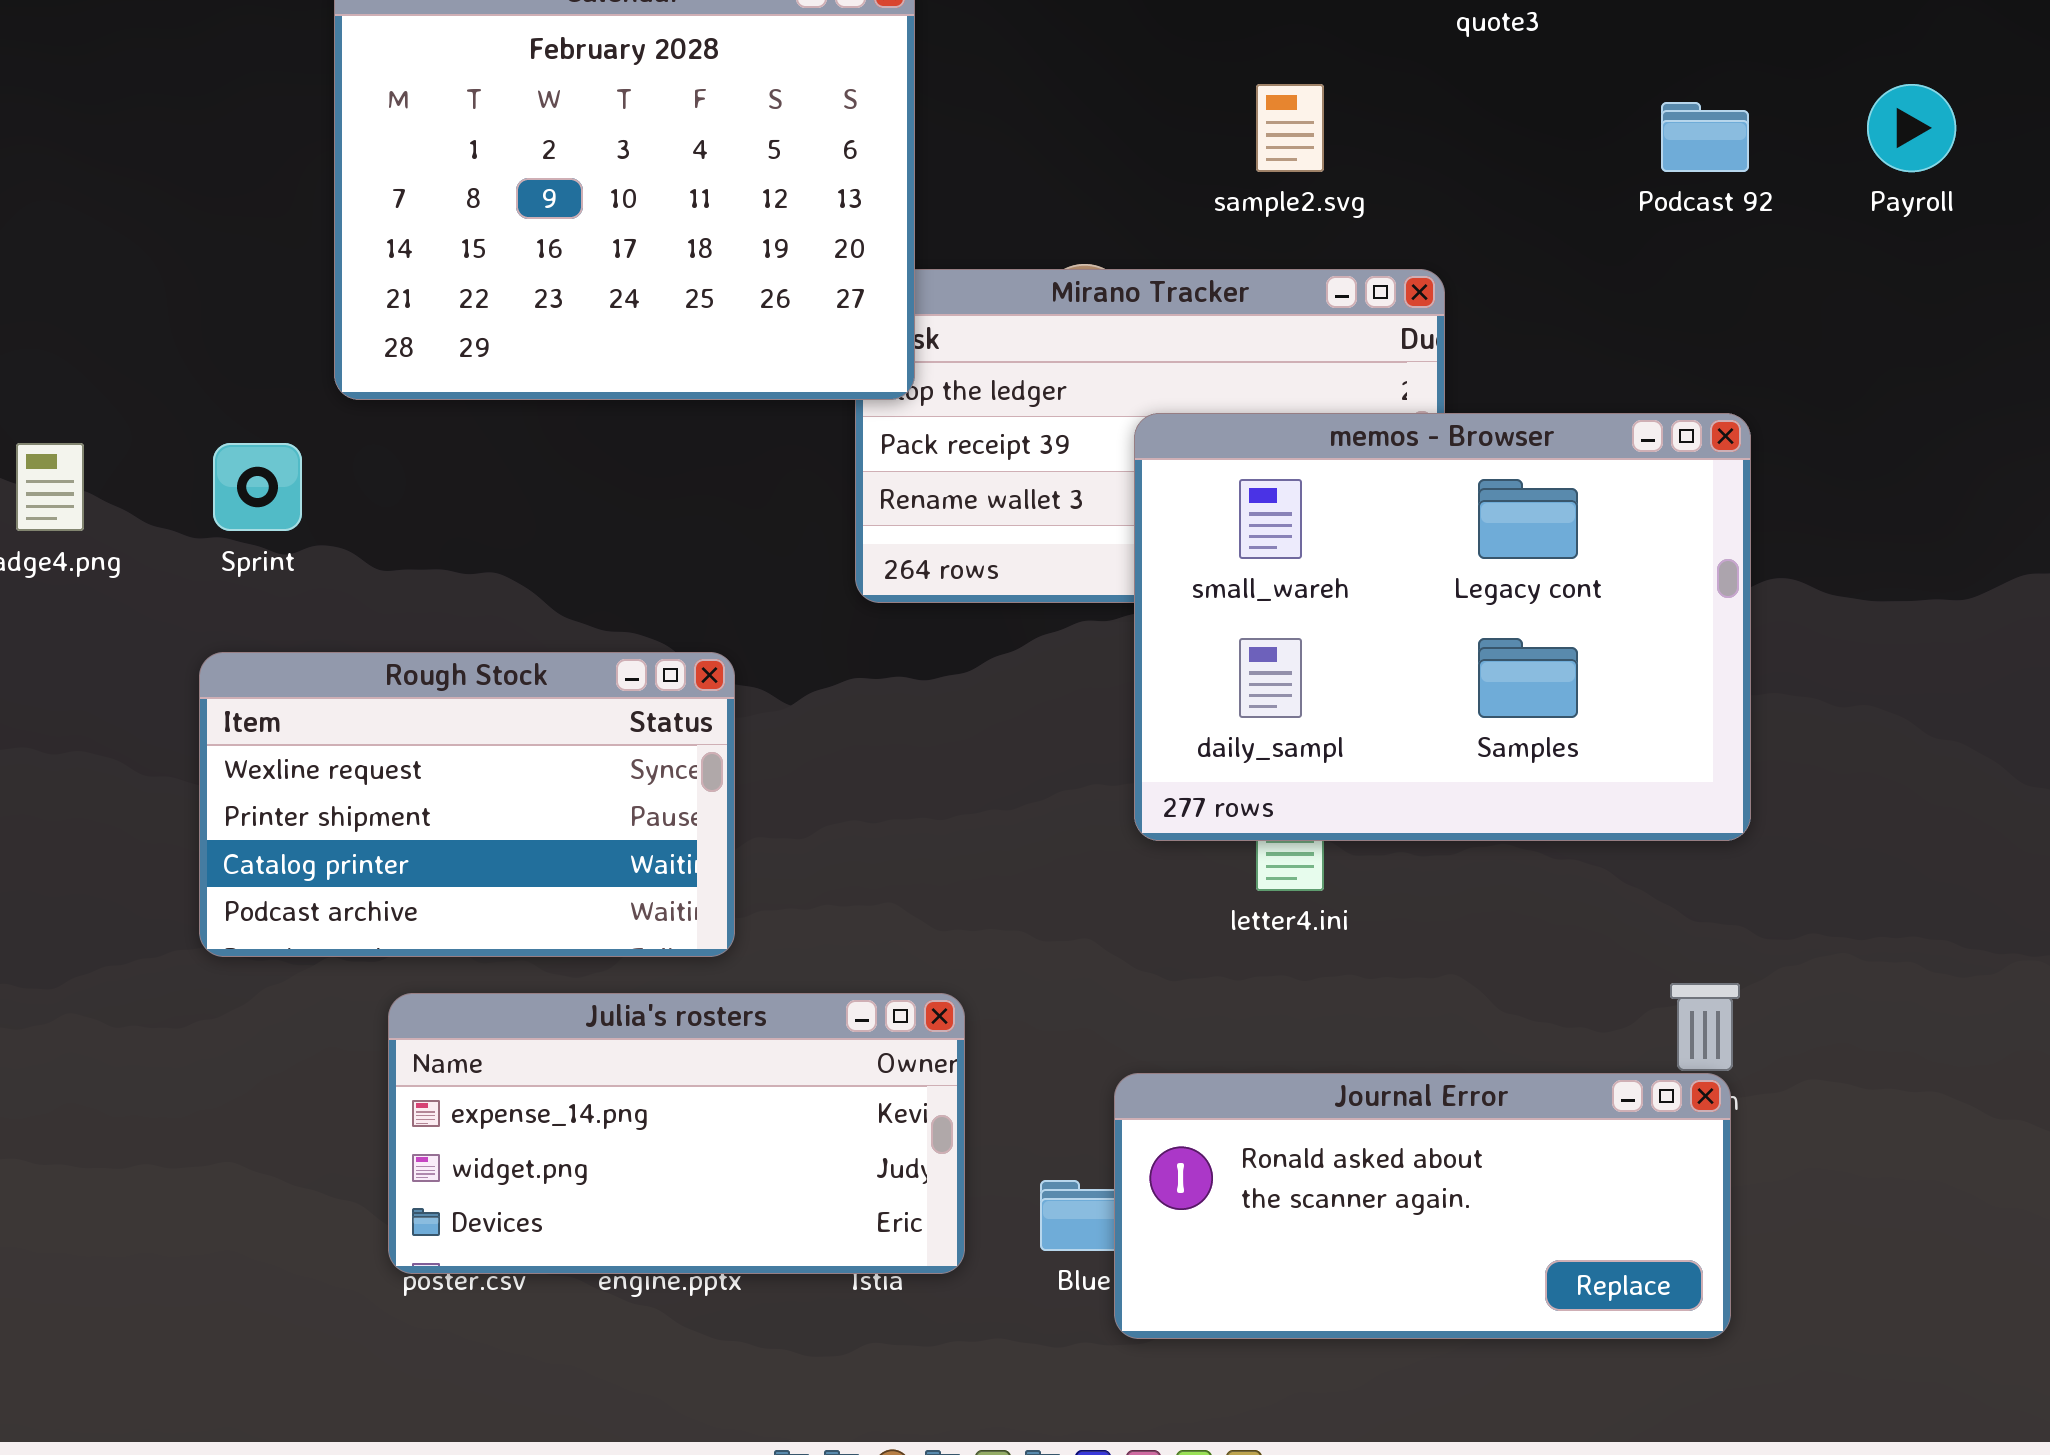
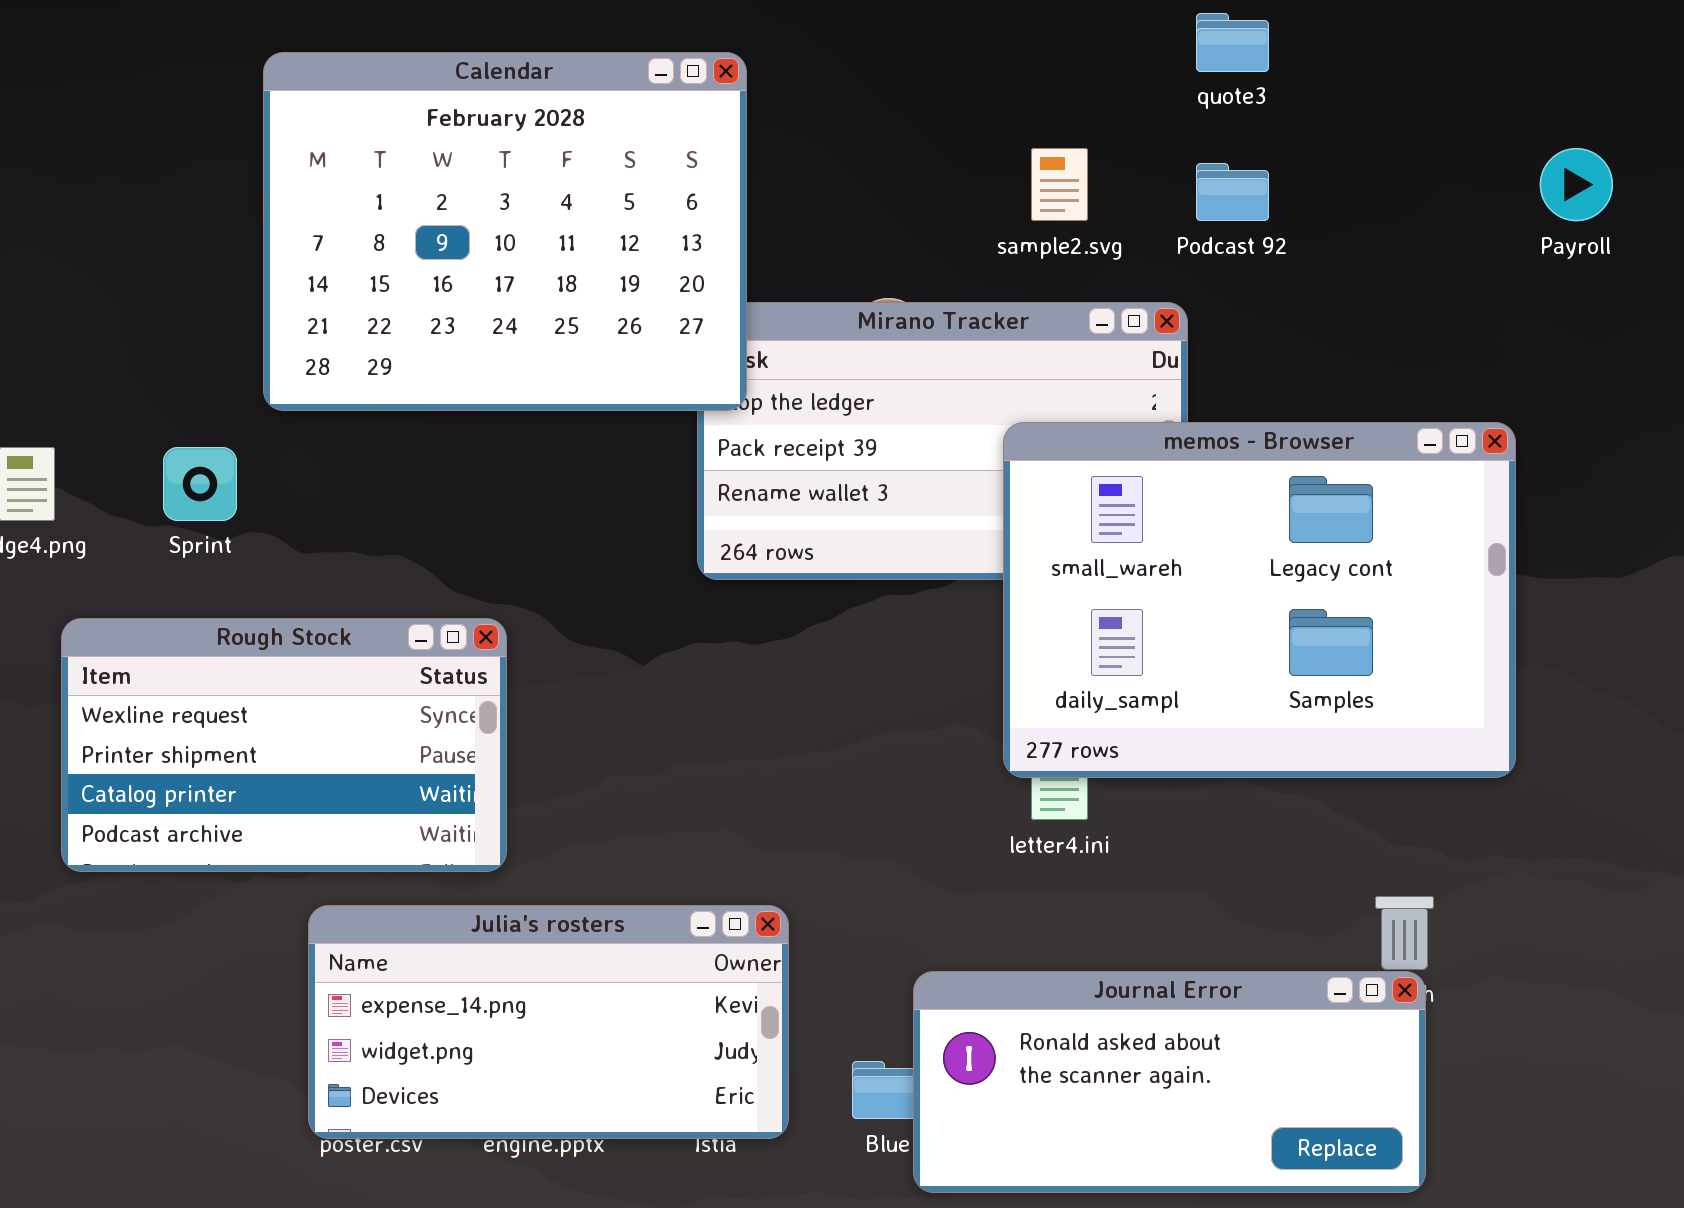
Podcast 92: [1661,102,1749,172] -> [1196,163,1269,221], moved
memos - Browser: [1134,413,1751,841] -> [1003,422,1516,778], moved
Rough Stock: [199,652,735,957] -> [61,618,507,872], moved

